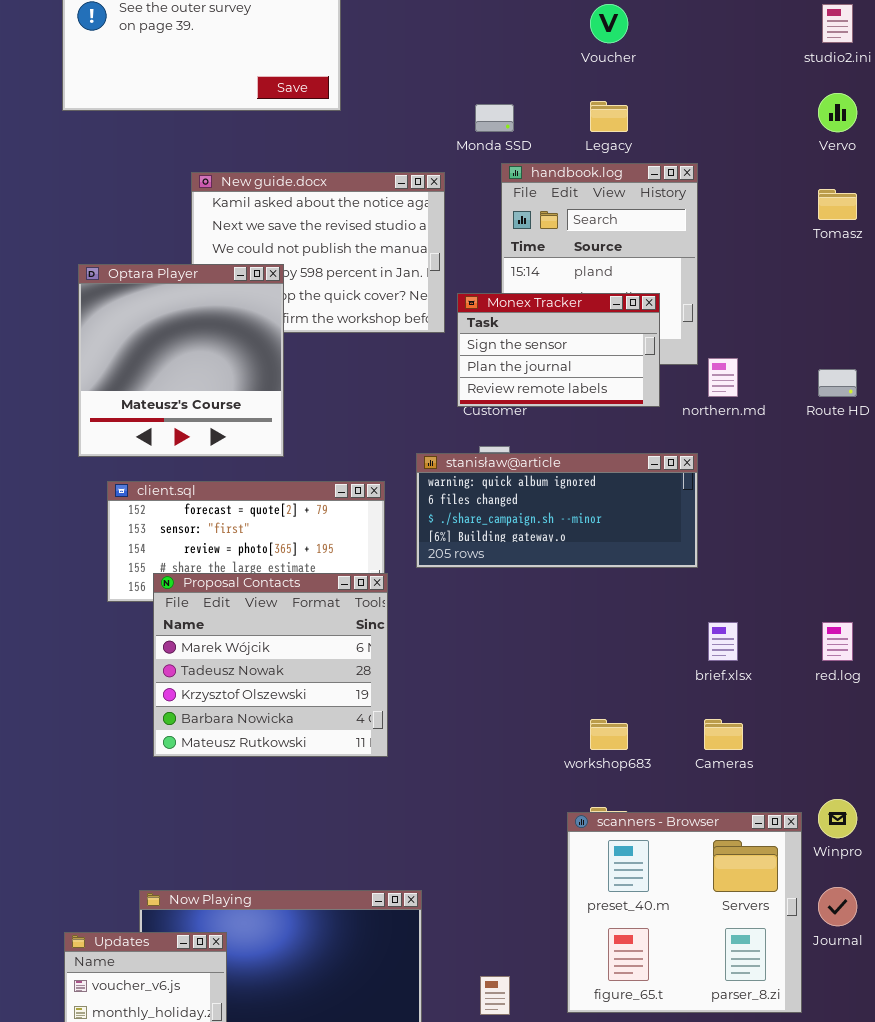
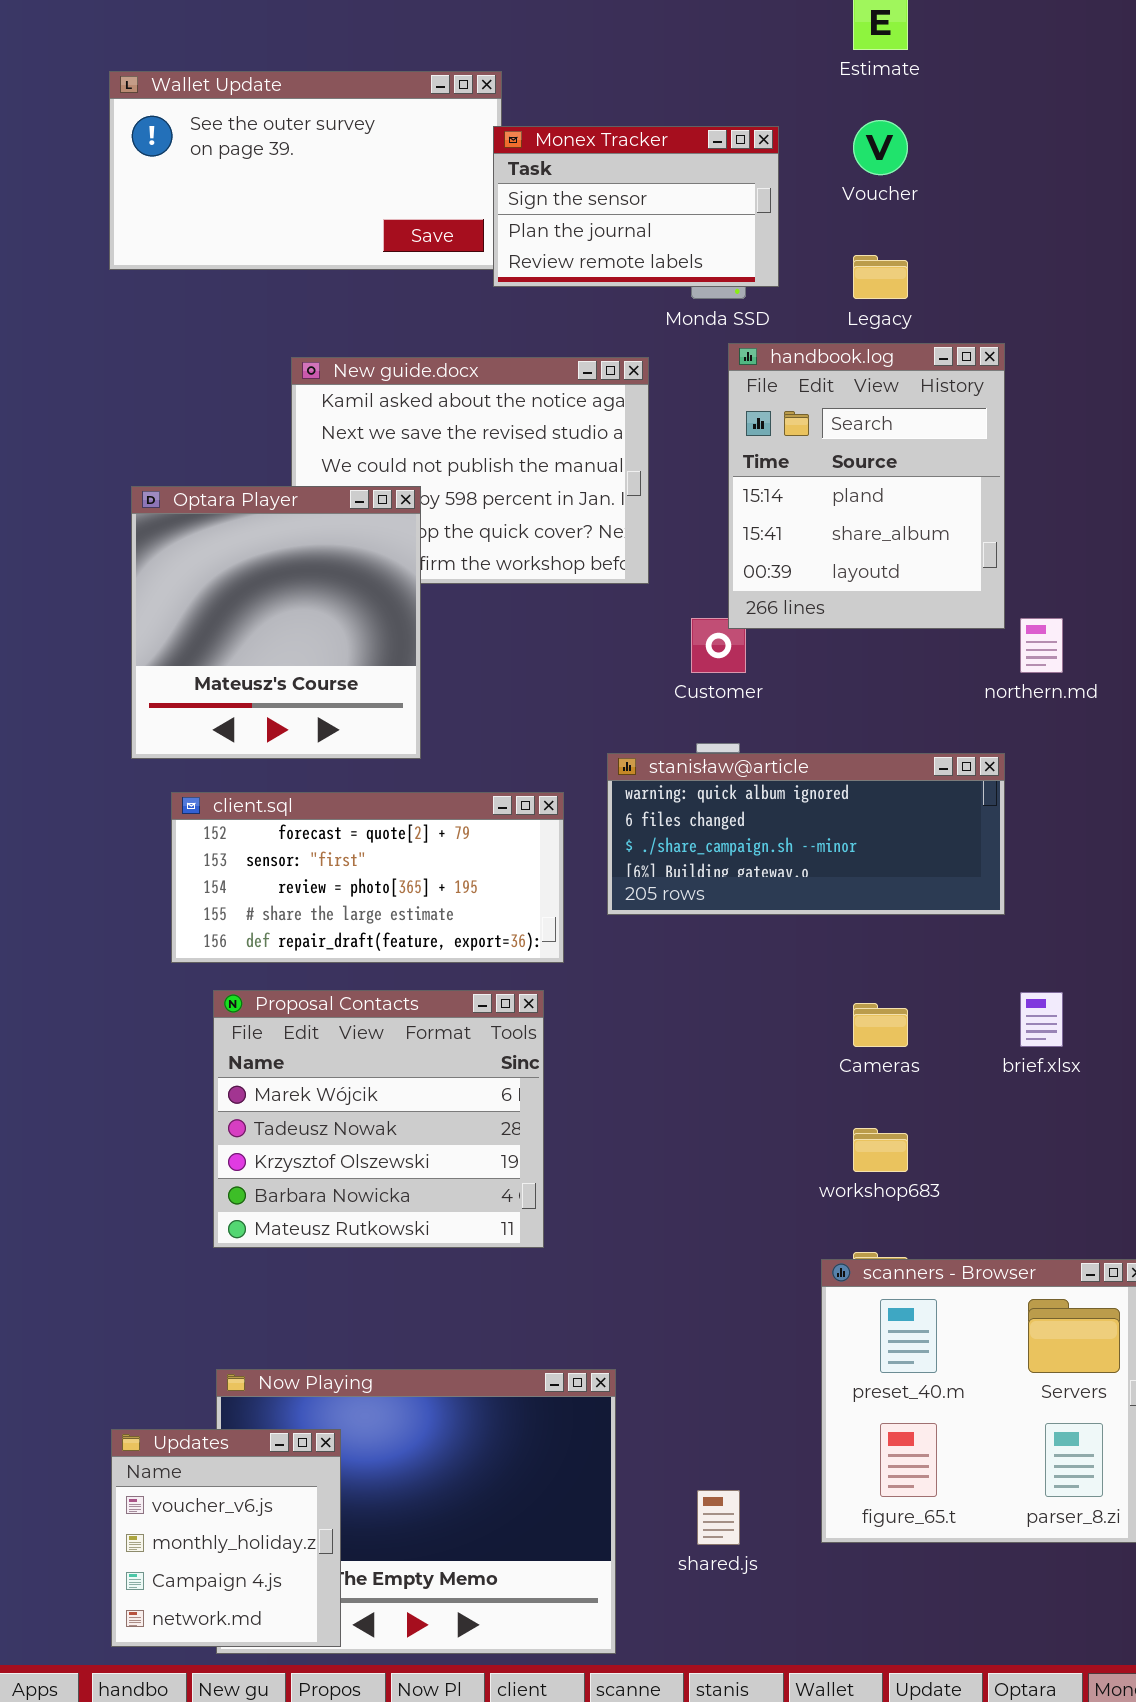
Monex Tracker: [457,293,660,407] -> [493,126,779,287], moved
Proposal Contacts: [153,573,388,757] -> [213,990,544,1248], moved
Cameras: [704,719,743,750] -> [853,1003,908,1047], moved

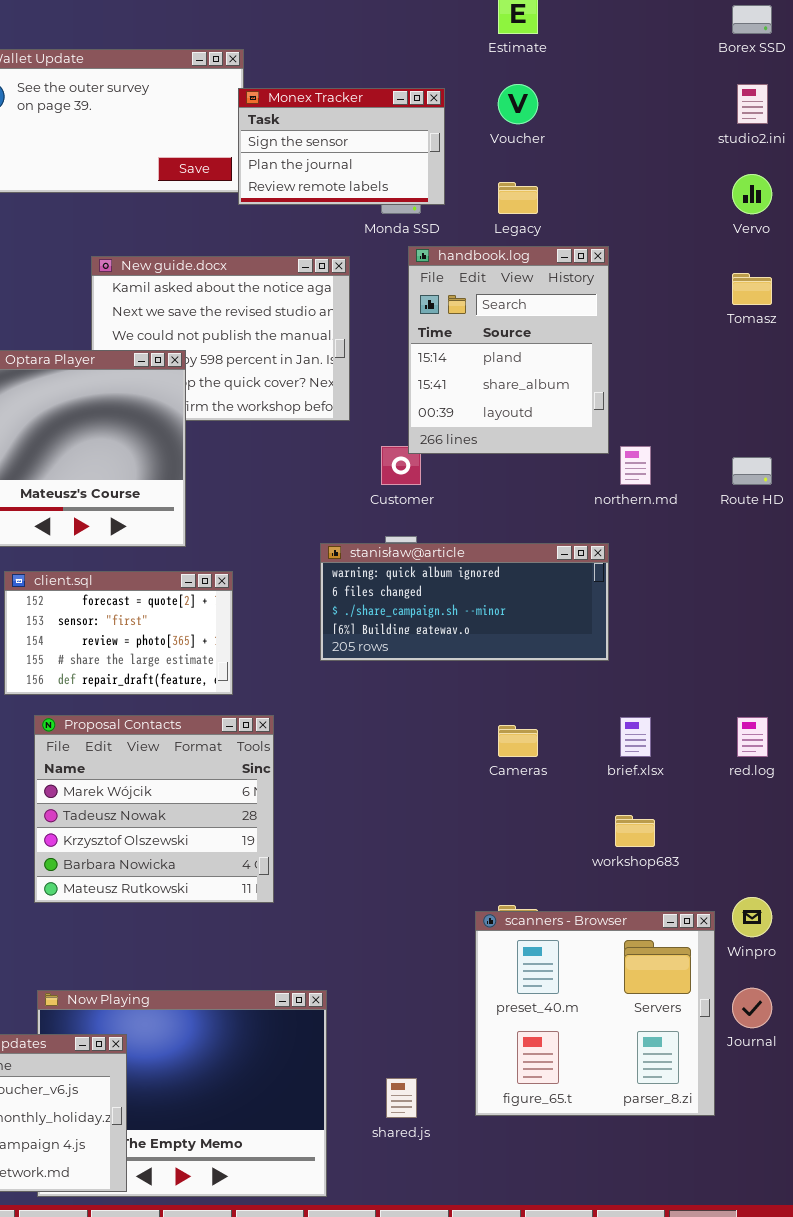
client.sql: [171,792,564,963] -> [4,571,233,695], resized
workshop683: [853,1128,908,1172] -> [615,815,655,847], moved

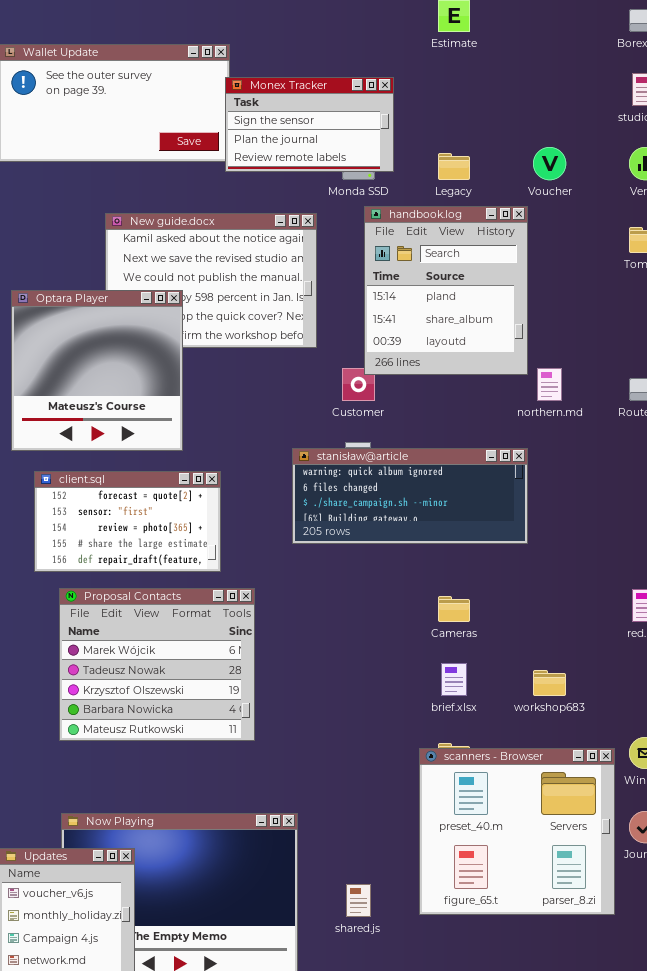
Voucher: [498,84,538,124] -> [533,147,566,180], moved
brief.xlsx: [620,717,651,757] -> [441,663,467,696], moved

